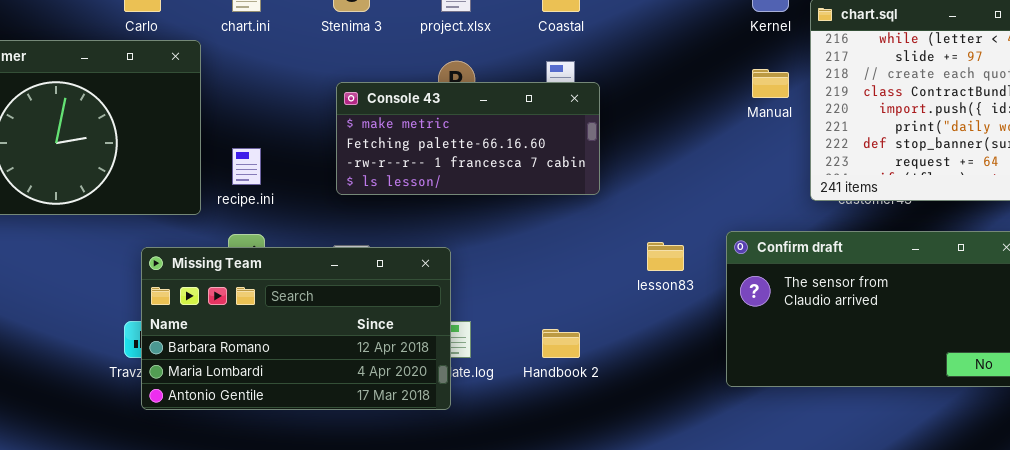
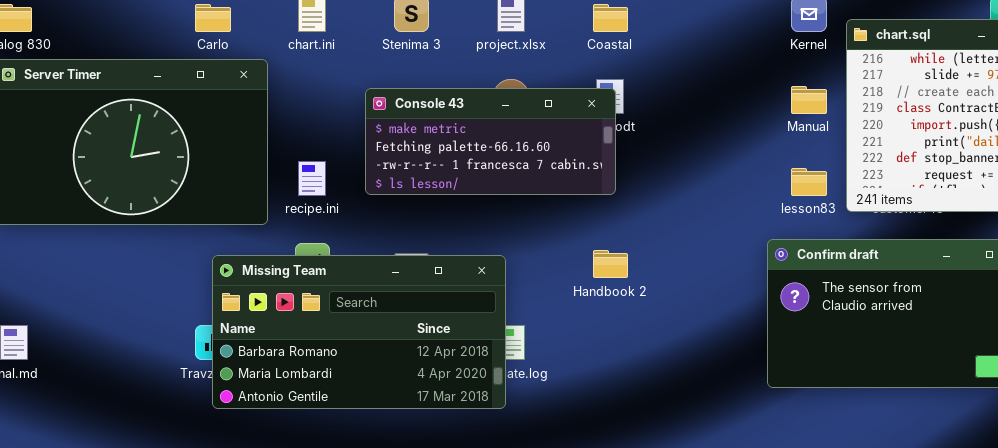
Console 43: [336,82,600,195] -> [365,88,616,195], moved
lesson83: [647,242,684,271] -> [791,168,827,196], moved
Handbook 2: [542,329,580,358] -> [593,250,628,278], moved

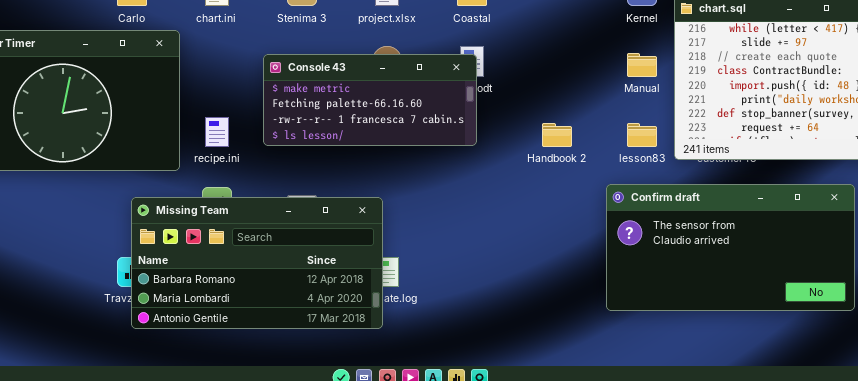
Handbook 2: [593,250,628,278] -> [542,123,572,147], moved

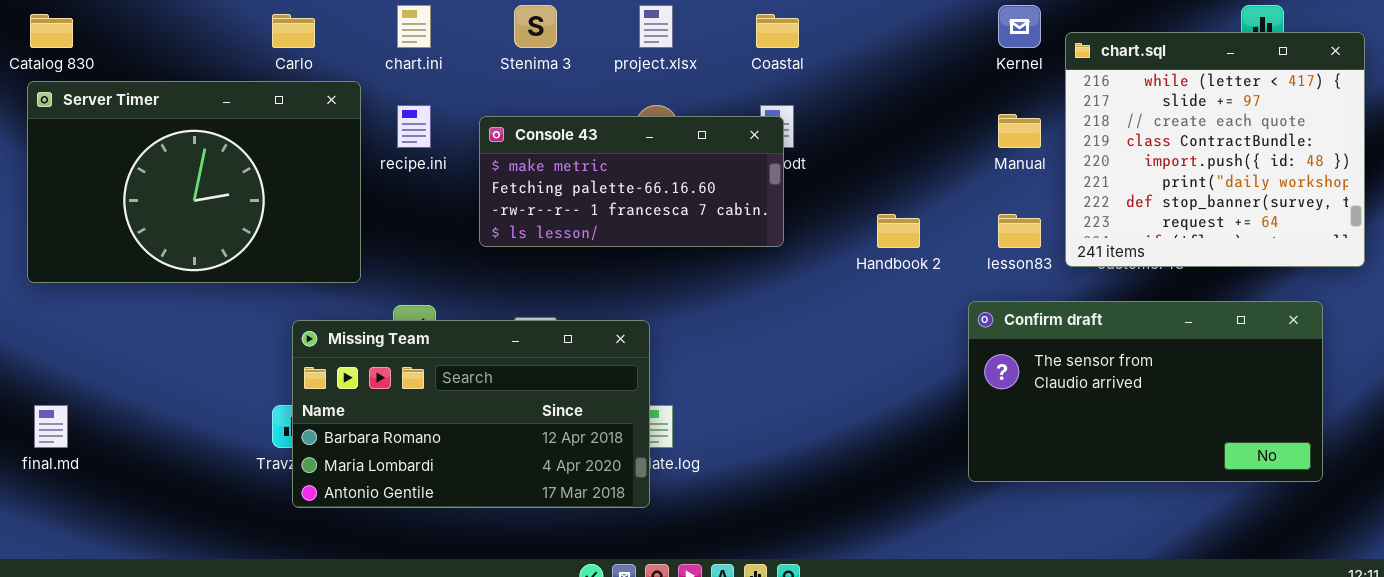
recipe.ini: [205,117,229,147] -> [397,105,431,148], moved

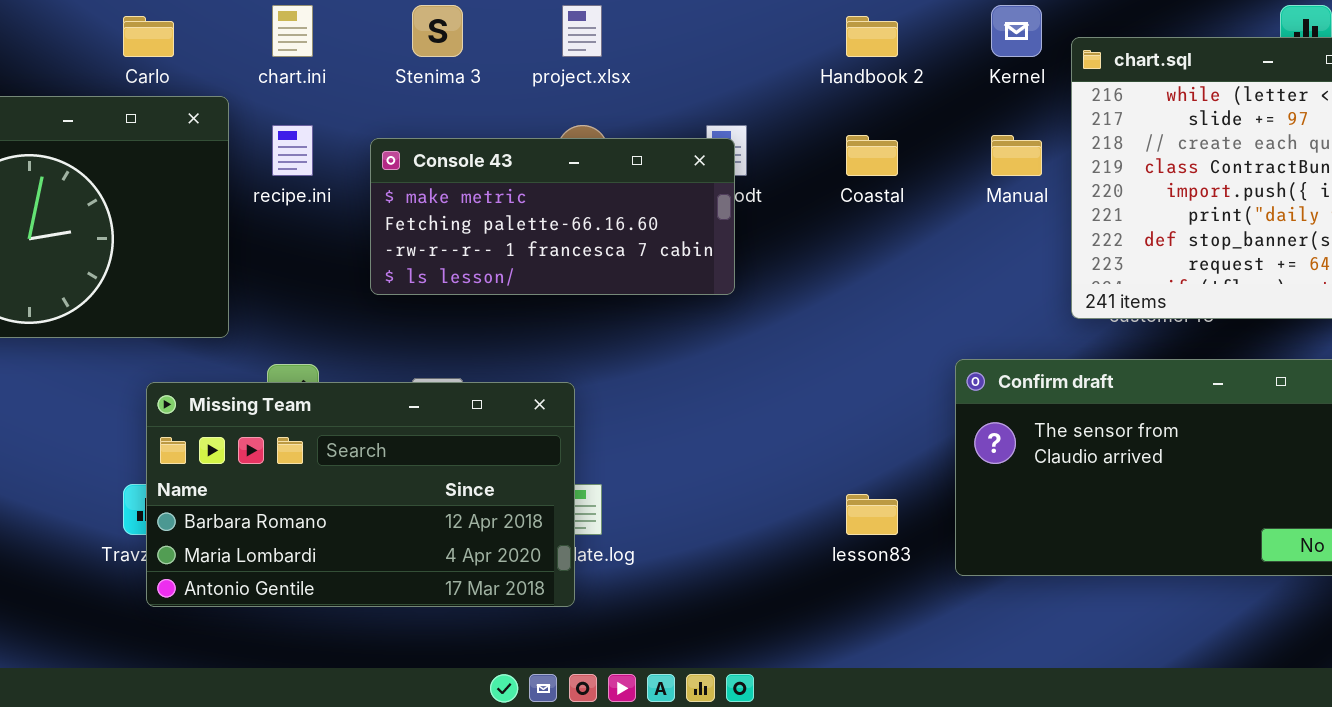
Coastal: [756,14,799,48] -> [846,135,898,176], moved
Handbook 2: [877,214,920,248] -> [846,16,898,57], moved
lesson83: [998,214,1041,248] -> [846,494,898,535], moved

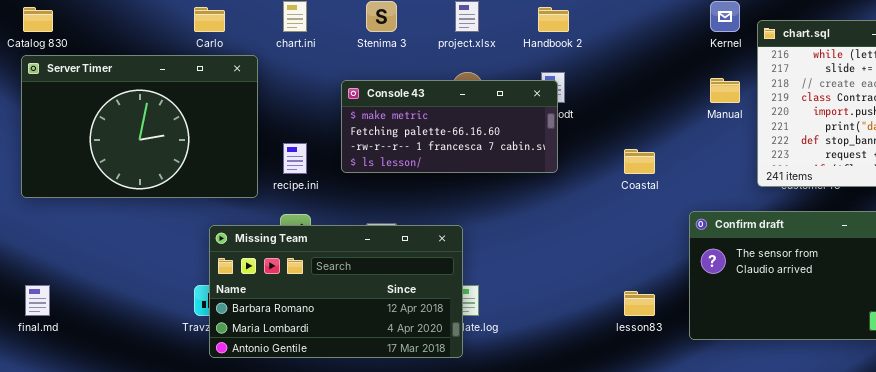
Handbook 2: [846,16,898,57] -> [538,7,569,32], moved
recipe.ini: [272,125,313,176] -> [283,143,307,174], moved
Coastal: [846,135,898,176] -> [624,149,655,174], moved

